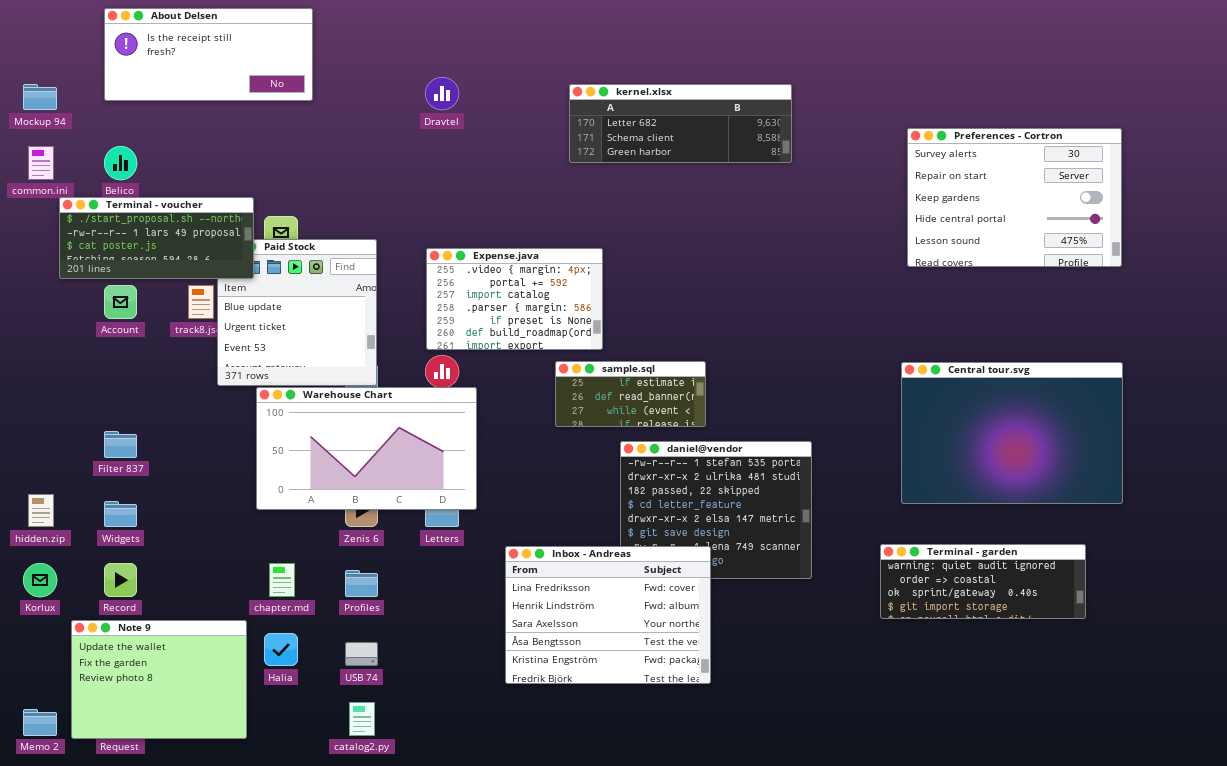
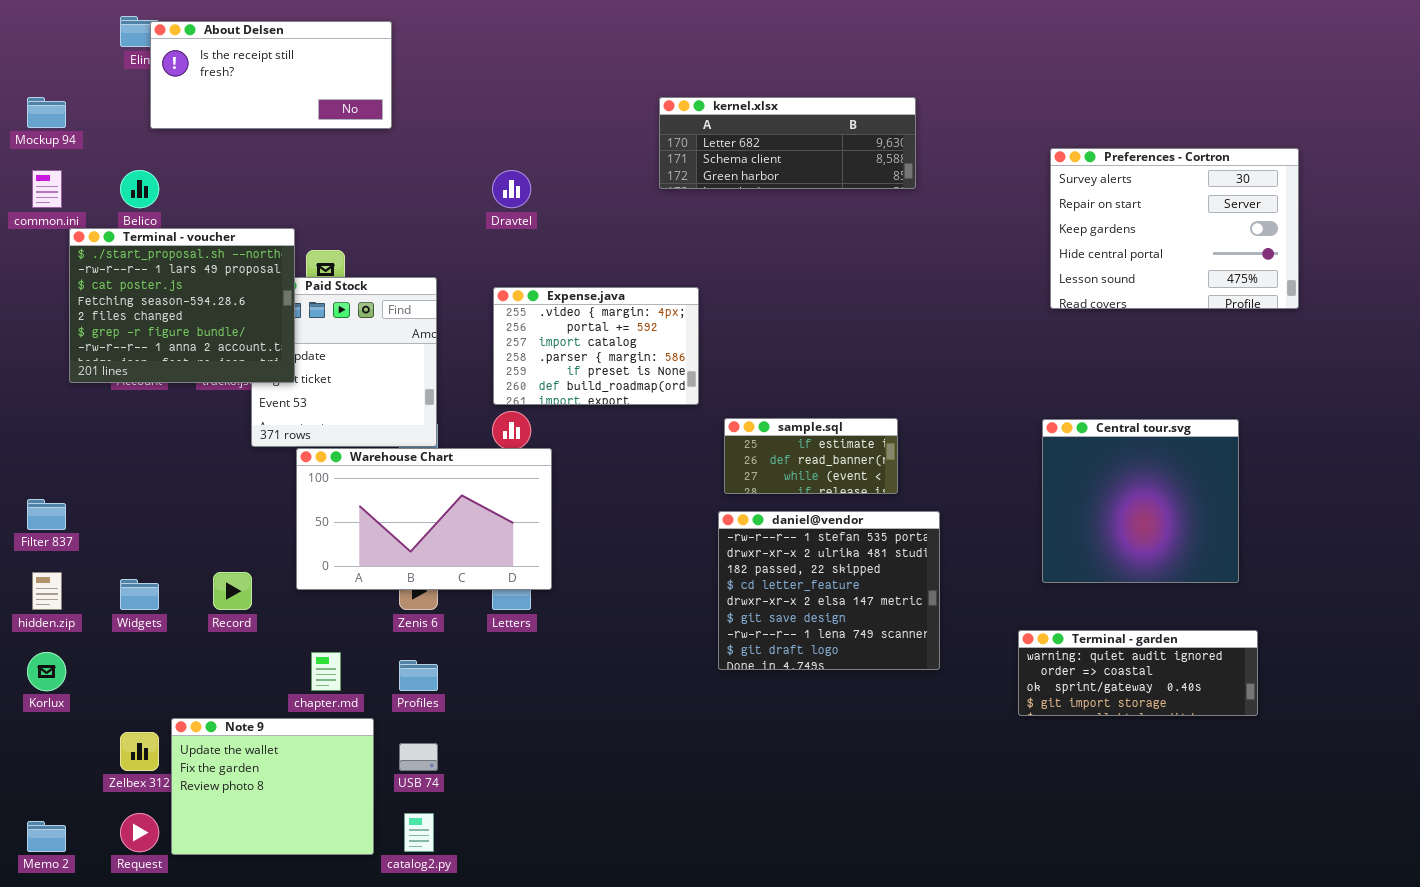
About Delsen: [104,8,313,101] -> [150,21,392,129], moved
Dravtel: [425,77,459,110] -> [492,170,531,208], moved
Terminal - voucher: [59,197,254,279] -> [69,228,295,383], resized
sample.sql: [555,361,706,427] -> [724,418,898,494], moved
Central tour.svg: [901,362,1123,504] -> [1042,419,1239,583], resized
Filter 837: [104,431,137,458] -> [27,499,66,530], moved
Inbox - Andreas: [505,546,711,684] -> none, closed
Record: [104,563,137,597] -> [213,572,252,610], moved
Note 9: [71,620,247,739] -> [171,718,374,855], moved

